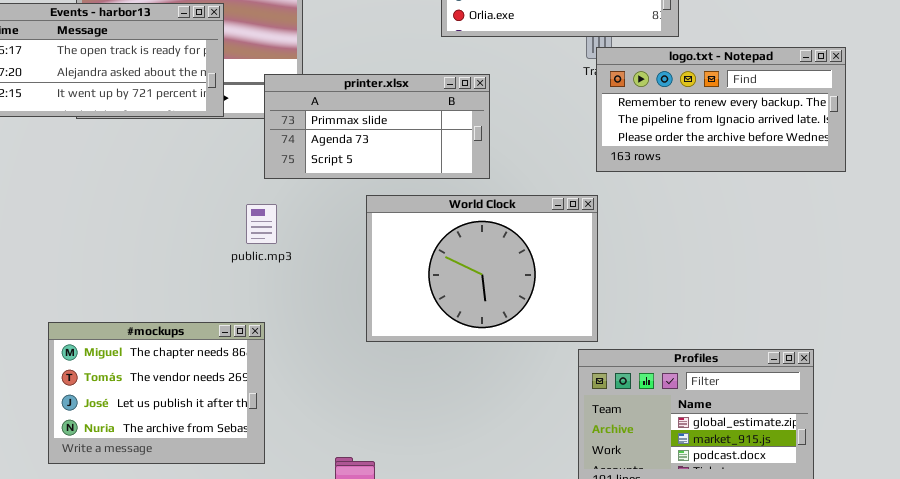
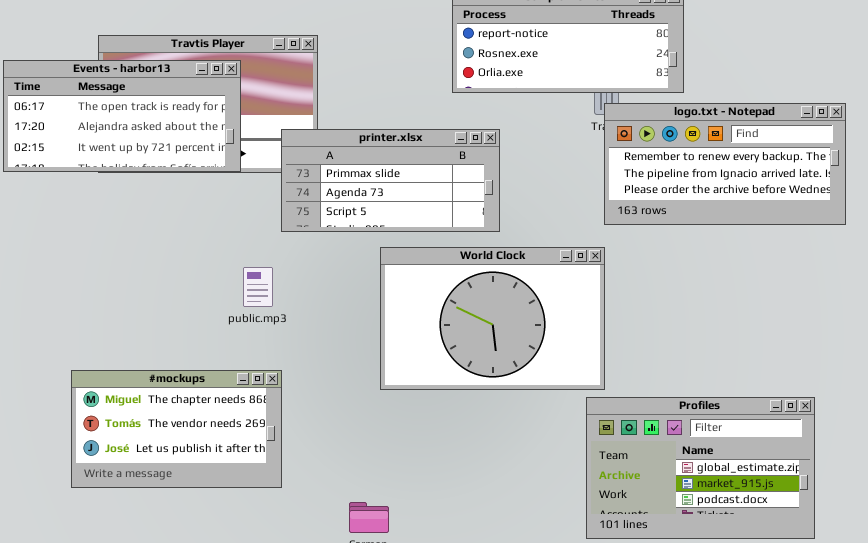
public.mp3: [246,204,277,244] -> [243,267,273,307], moved
#mockups: [48,322,265,464] -> [71,370,282,488], resized

